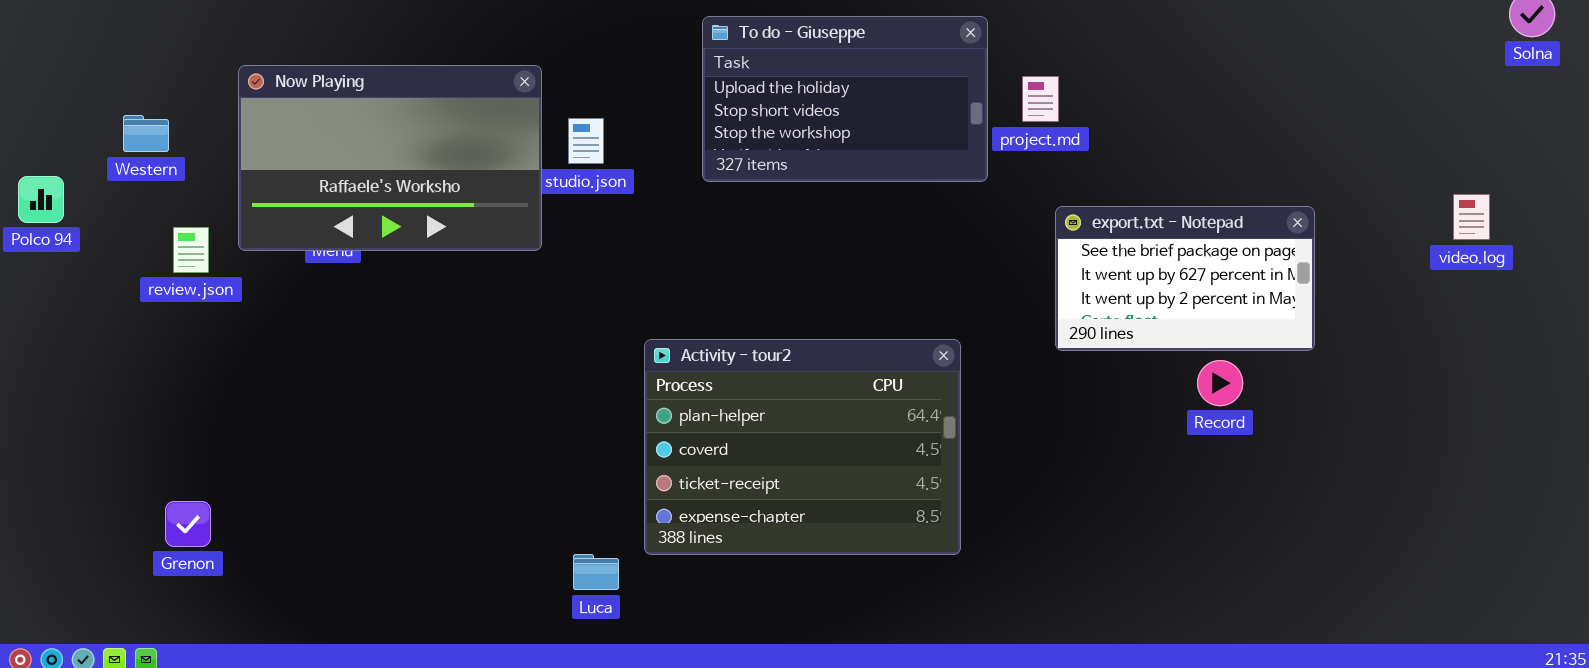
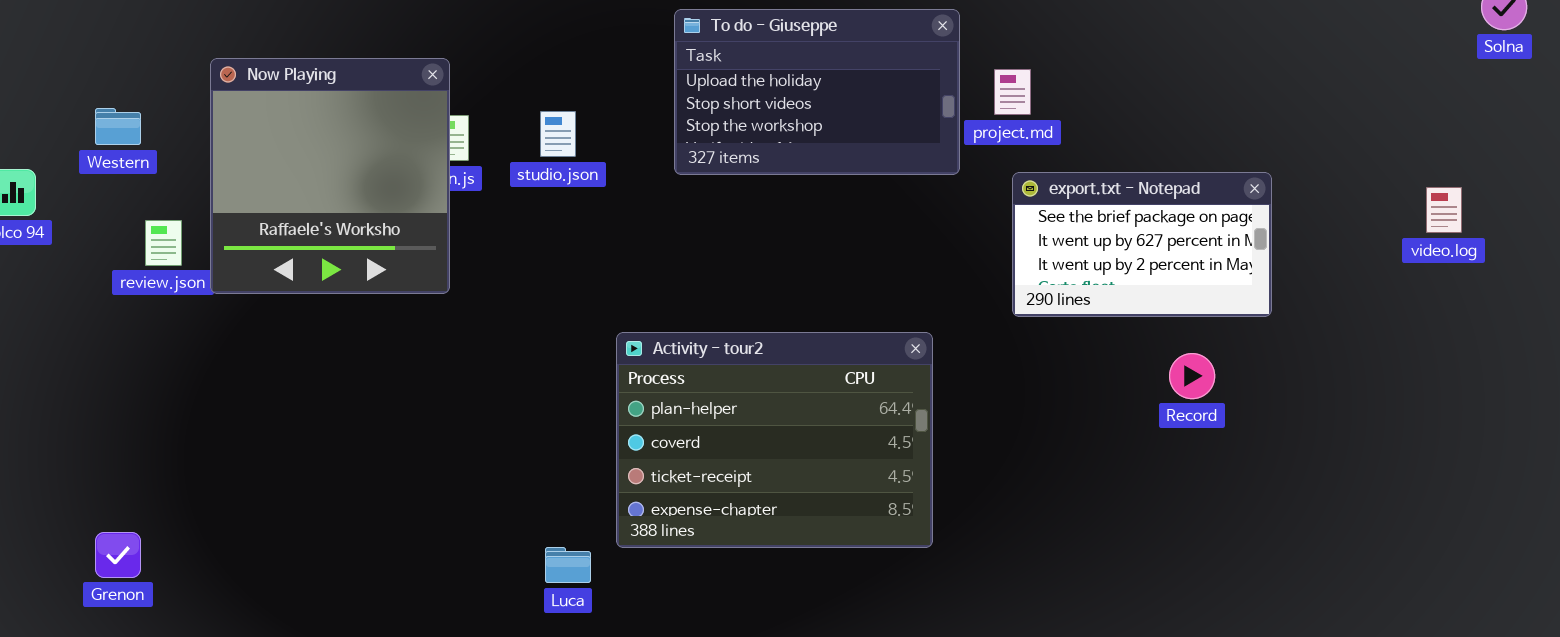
Now Playing: [238,65,542,251] -> [210,58,450,294], resized
export.txt - Notepad: [1055,206,1315,351] -> [1012,172,1272,317], moved
Grenon: [165,501,211,547] -> [95,532,141,578], moved

